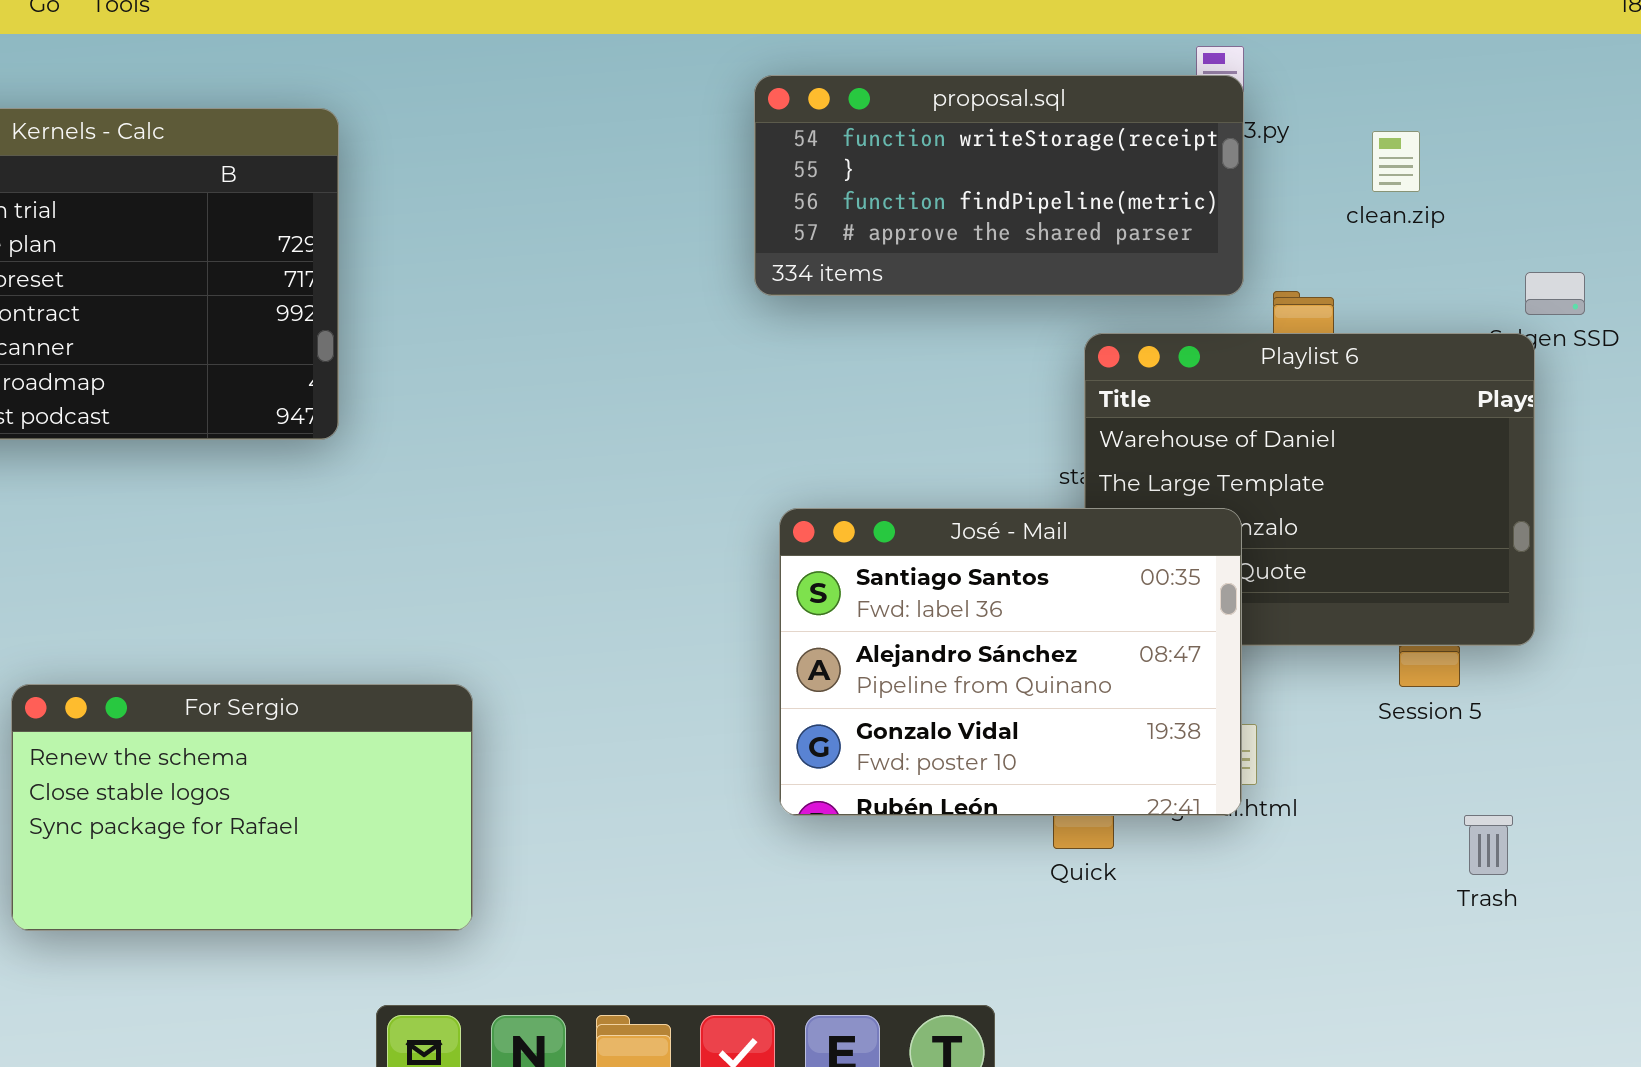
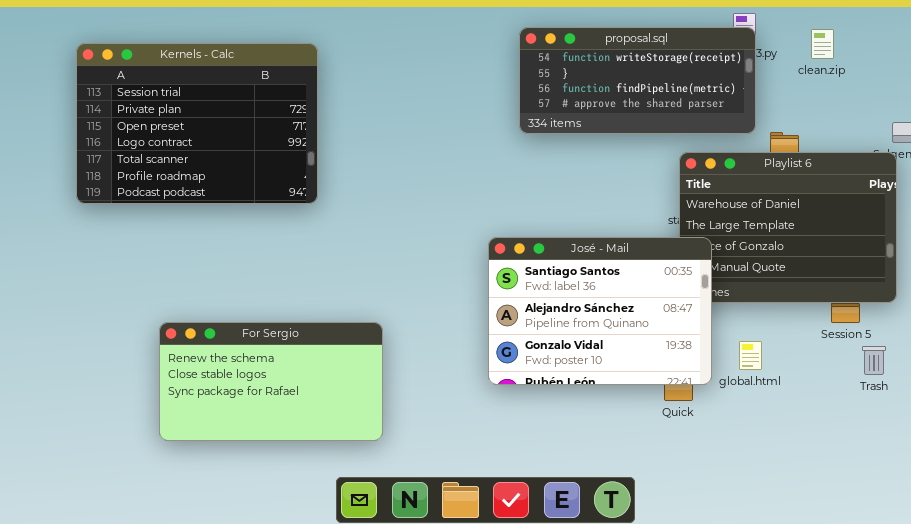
clean.zip: [1372,131,1420,192] -> [811,29,834,59], moved
José - Mail: [779,508,1242,816] -> [488,237,712,385], moved
Trash: [1464,815,1513,875] -> [862,346,886,375], moved

